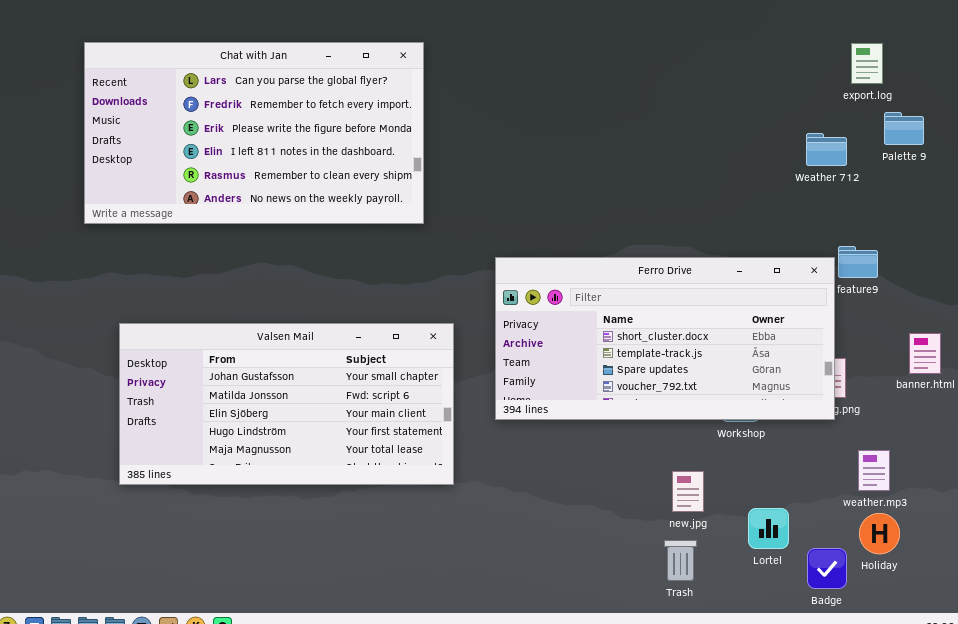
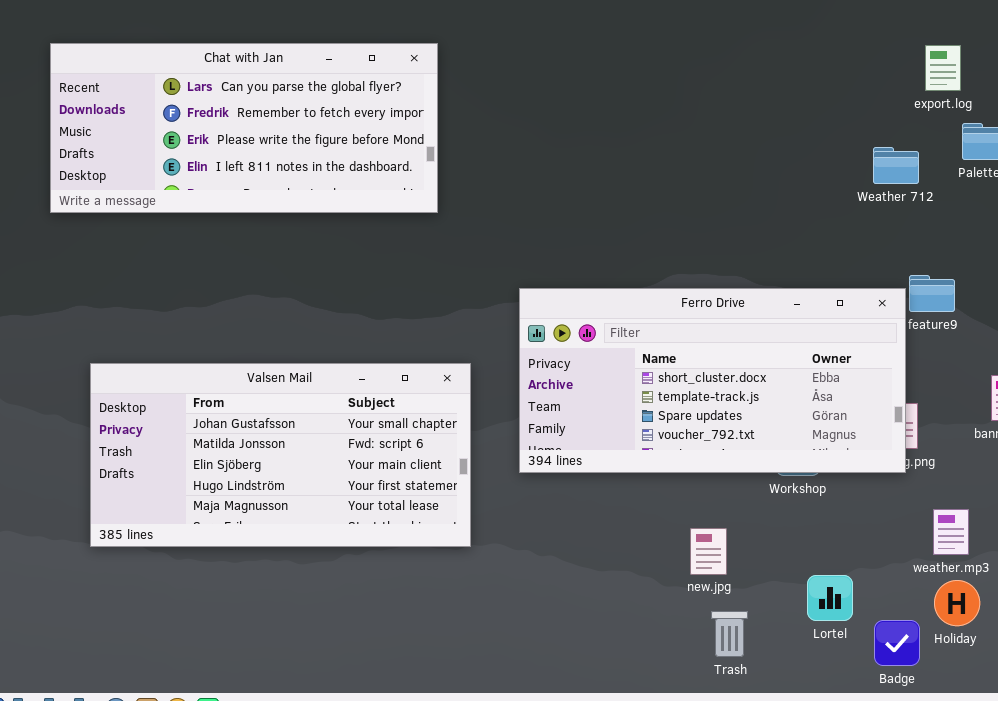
Chat with Jan: [84,42,424,224] -> [50,43,438,213], resized
new.jpg: [672,471,704,512] -> [690,528,727,575], moved

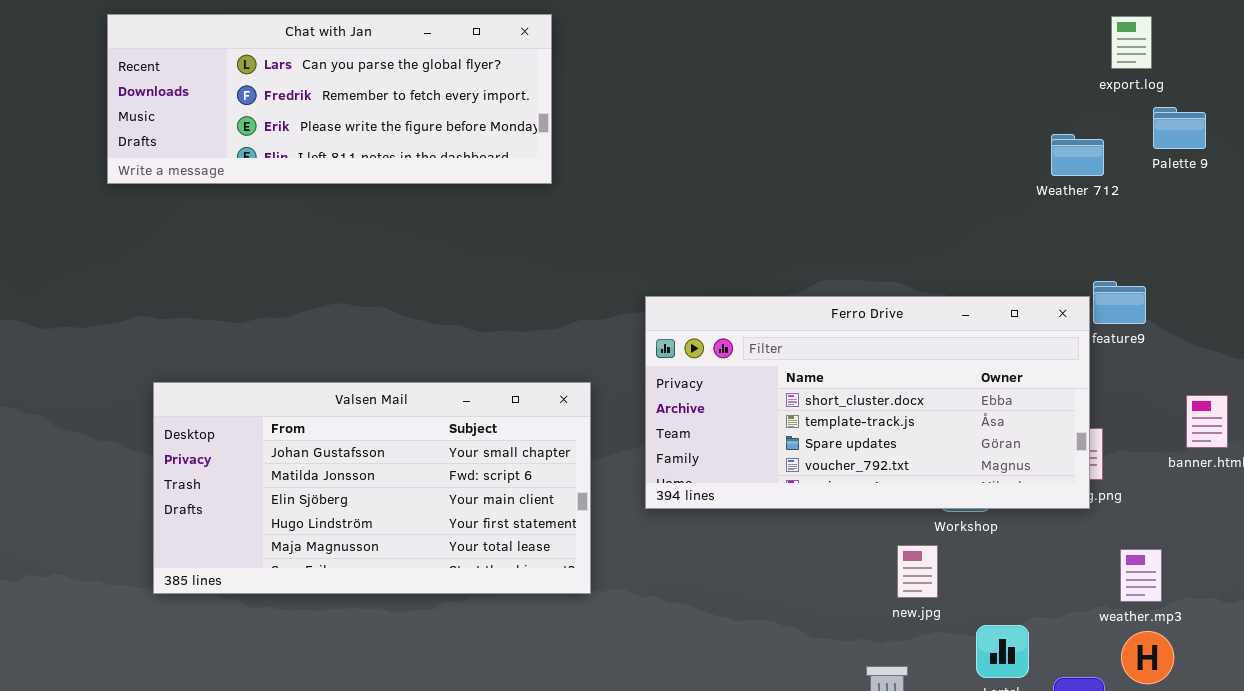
Chat with Jan: [50,43,438,213] -> [107,14,552,184], resized
new.jpg: [690,528,727,575] -> [897,545,938,598], moved

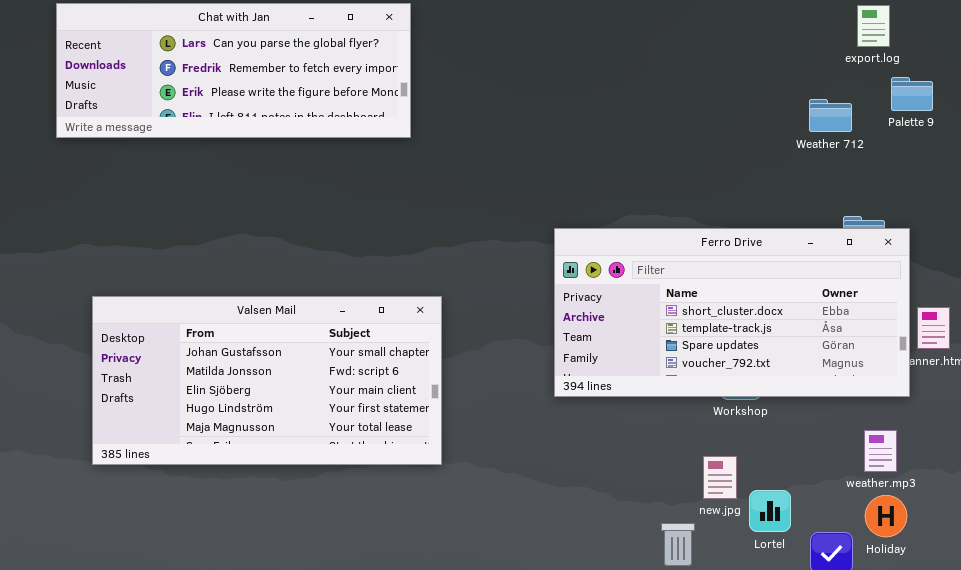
Ferro Drive: [645,296,1090,509] -> [554,228,910,397], moved
new.jpg: [897,545,938,598] -> [703,456,737,499], moved

